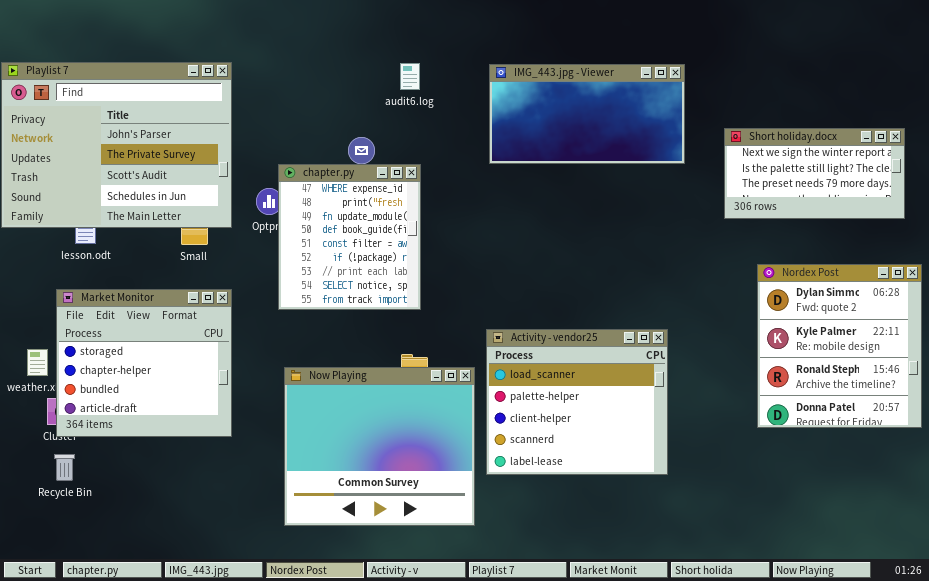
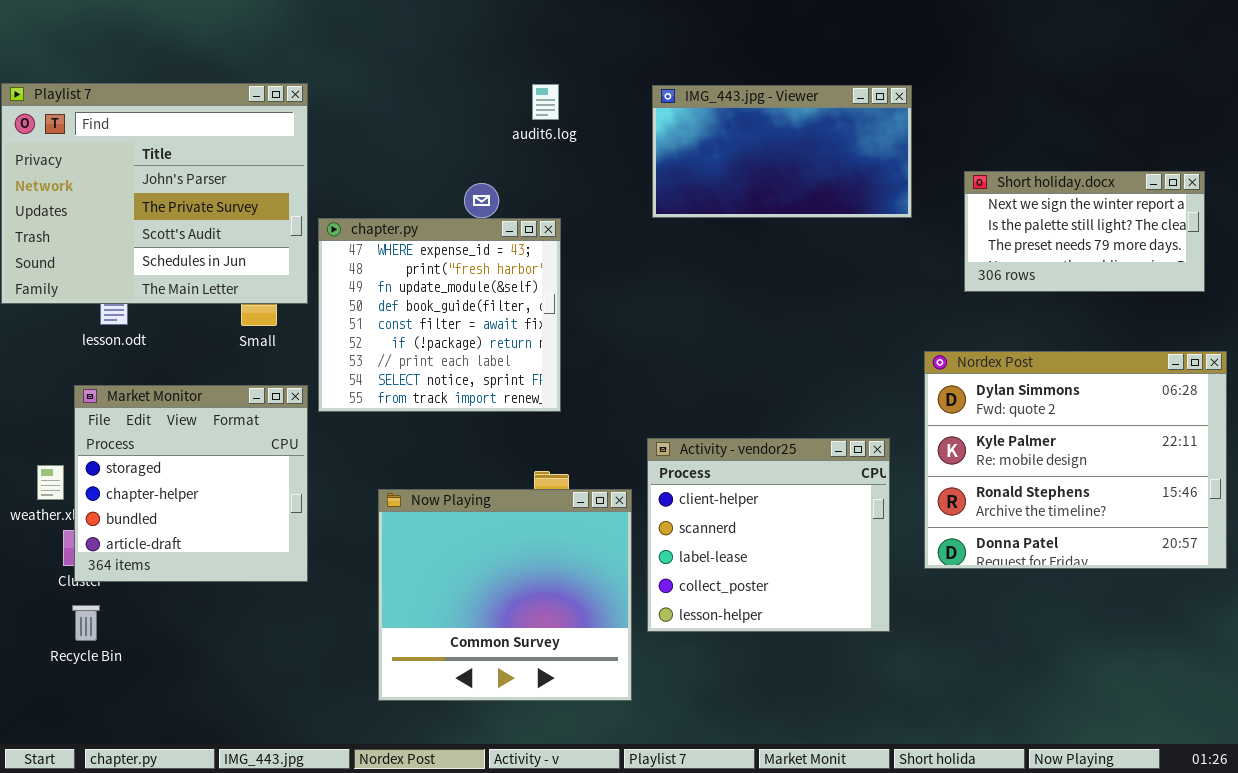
chapter.py: [278,164,421,310] -> [318,218,561,412], resized
Nordex Post: [757,264,922,428] -> [924,351,1227,569], resized
Activity - vendor25: [486,329,668,475] -> [647,438,890,632], scrolled down 2 rows

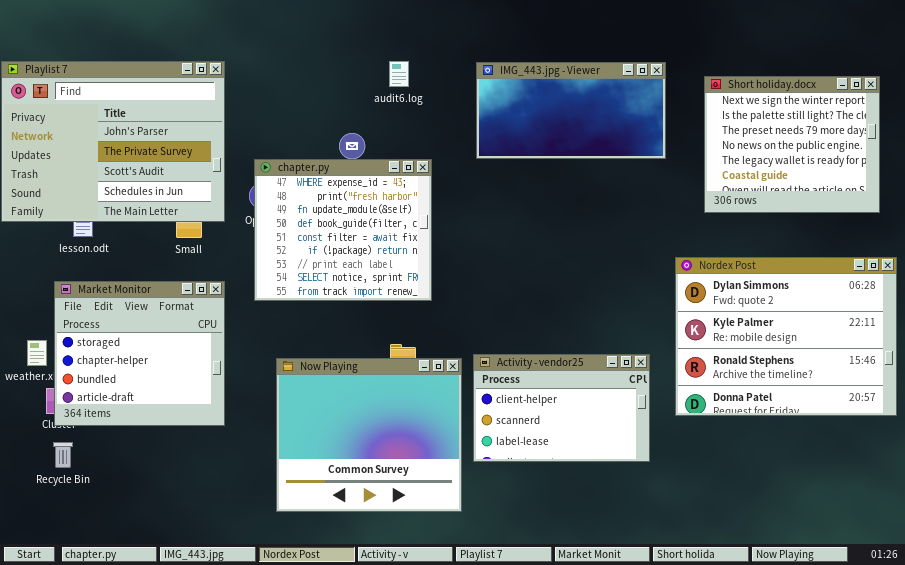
Short holiday.docx: [964,171,1205,292] -> [704,76,880,213], resized
chapter.py: [318,218,561,412] -> [254,159,432,301], moved
Activity - vendor25: [647,438,890,632] -> [473,354,650,462], resized

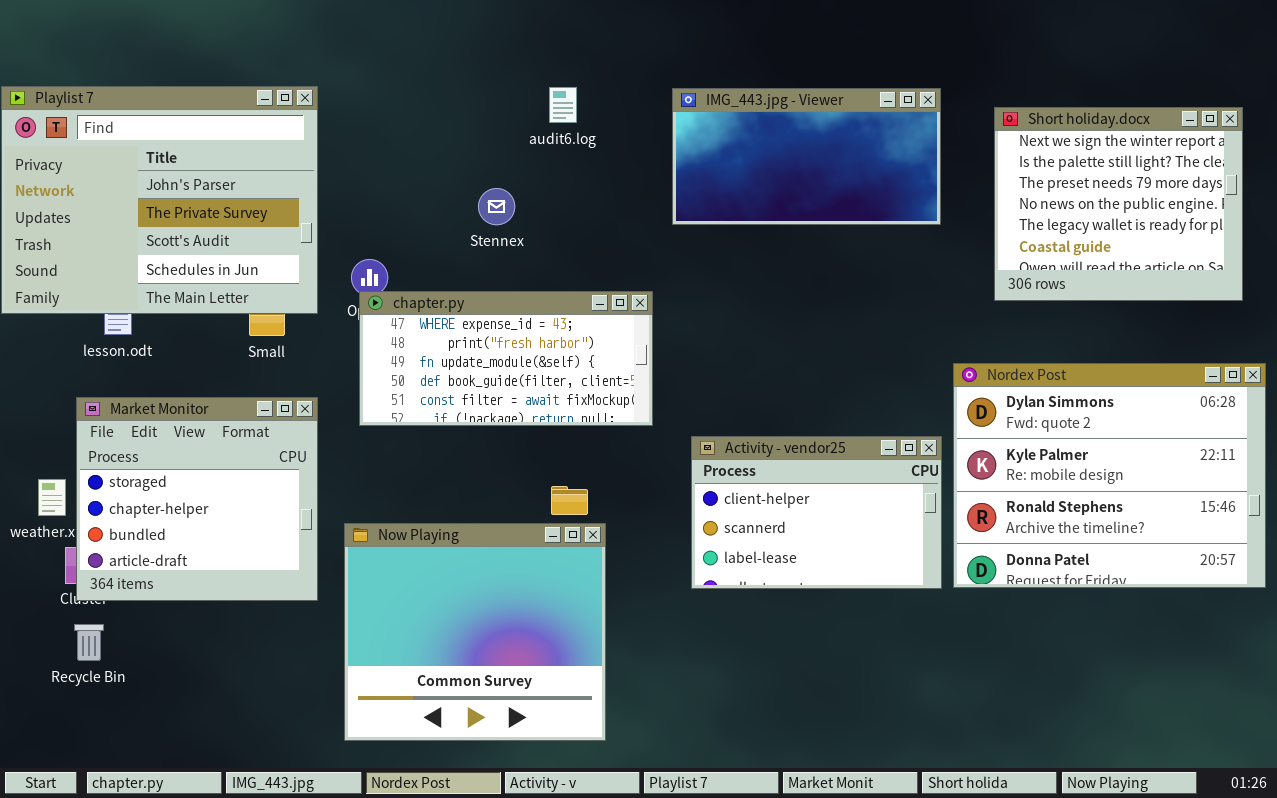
chapter.py: [254,159,432,301] -> [359,291,653,426], resized
Activity - vendor25: [473,354,650,462] -> [691,436,942,589], moved
Now Playing: [276,358,462,512] -> [344,523,606,741], moved

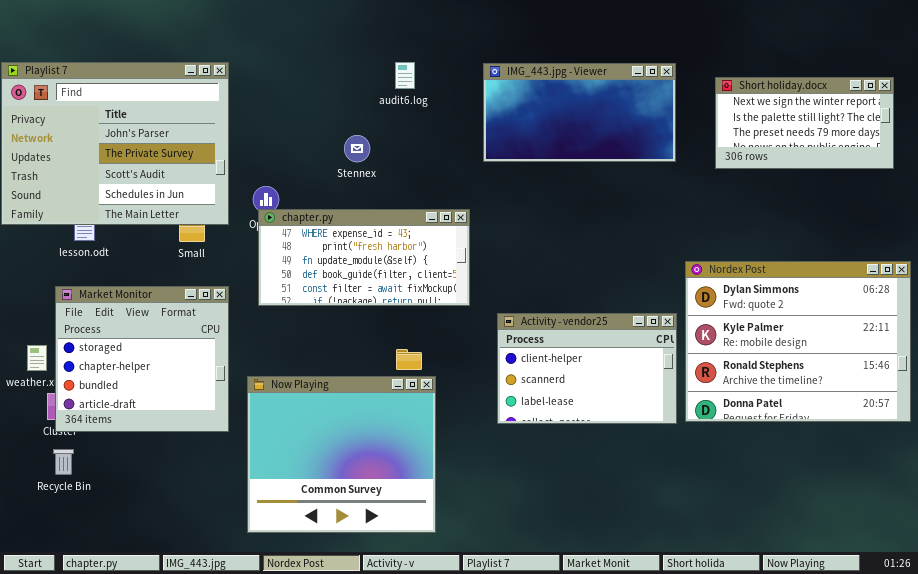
Short holiday.docx: [994,107,1243,301] -> [715,77,894,169], resized

